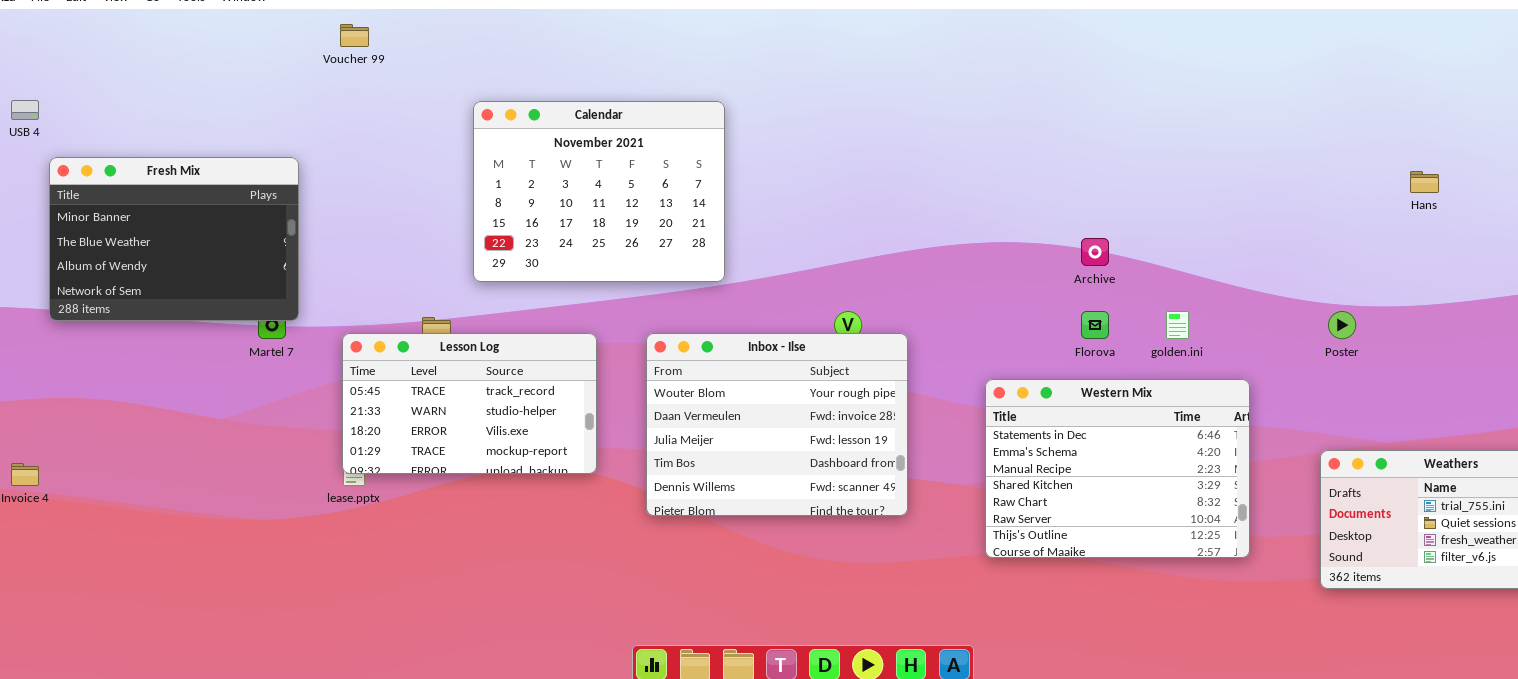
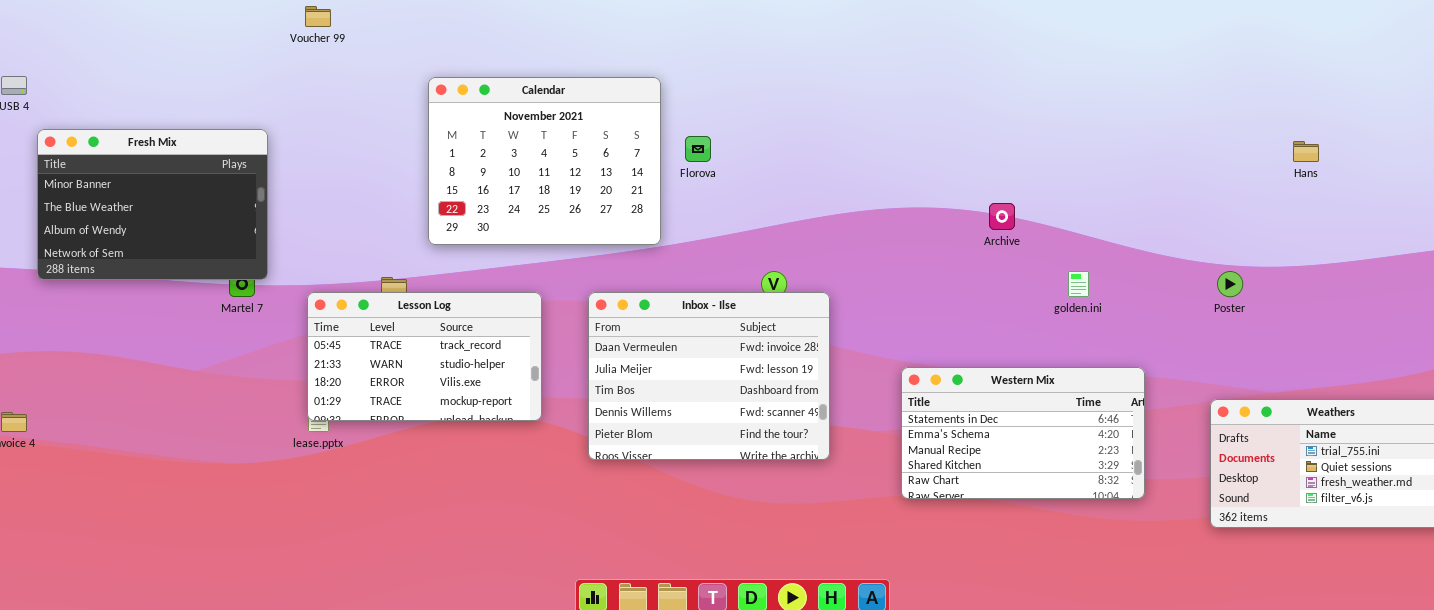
Florova: [1081,311,1109,339] -> [685,136,711,162], moved
Inbox - Ilse: [646,333,908,516] -> [588,292,830,460], scrolled down 1 row
Western Mix: [985,379,1250,558] -> [901,367,1145,499], resized

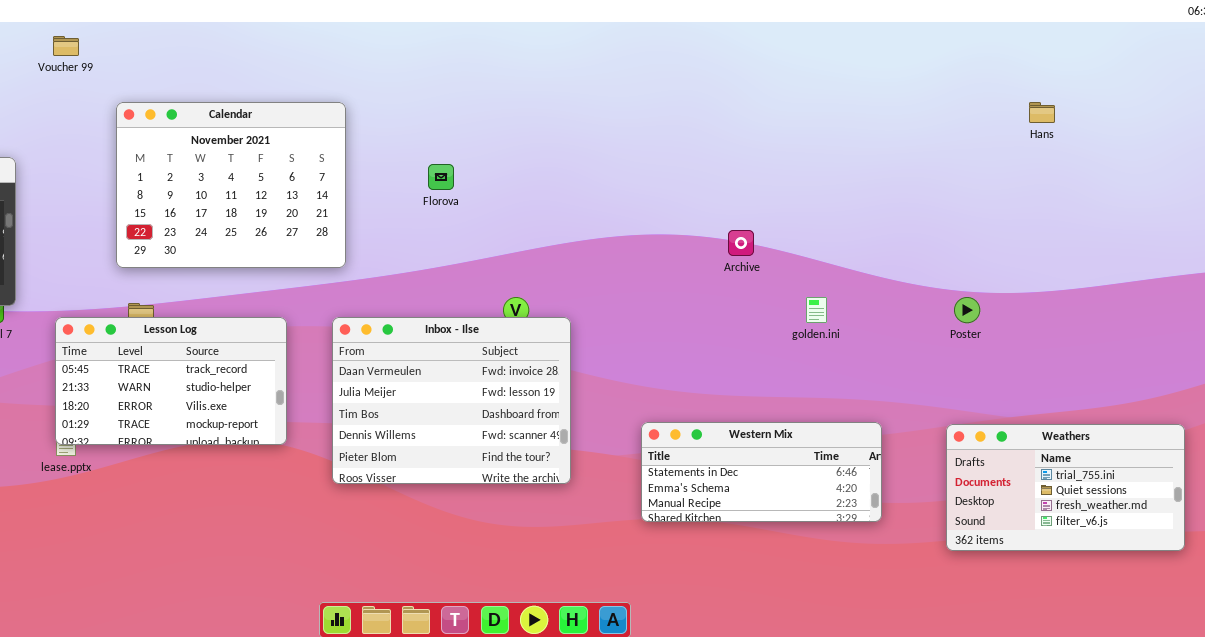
Calendar: [428,77,661,245] -> [116,102,346,268], moved
Hans: [1293,141,1319,162] -> [1029,102,1055,123], moved
Western Mix: [901,367,1145,499] -> [641,422,882,522], resized

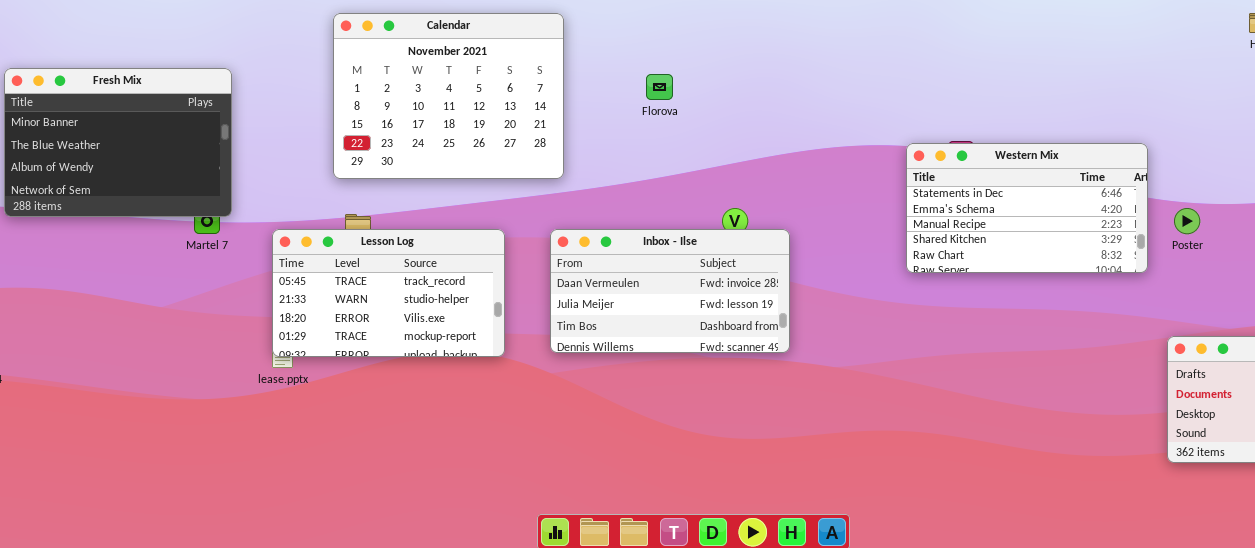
Inbox - Ilse: [332,317,571,484] -> [550,229,790,353], resized
Western Mix: [641,422,882,522] -> [906,143,1148,273], moved, resized

